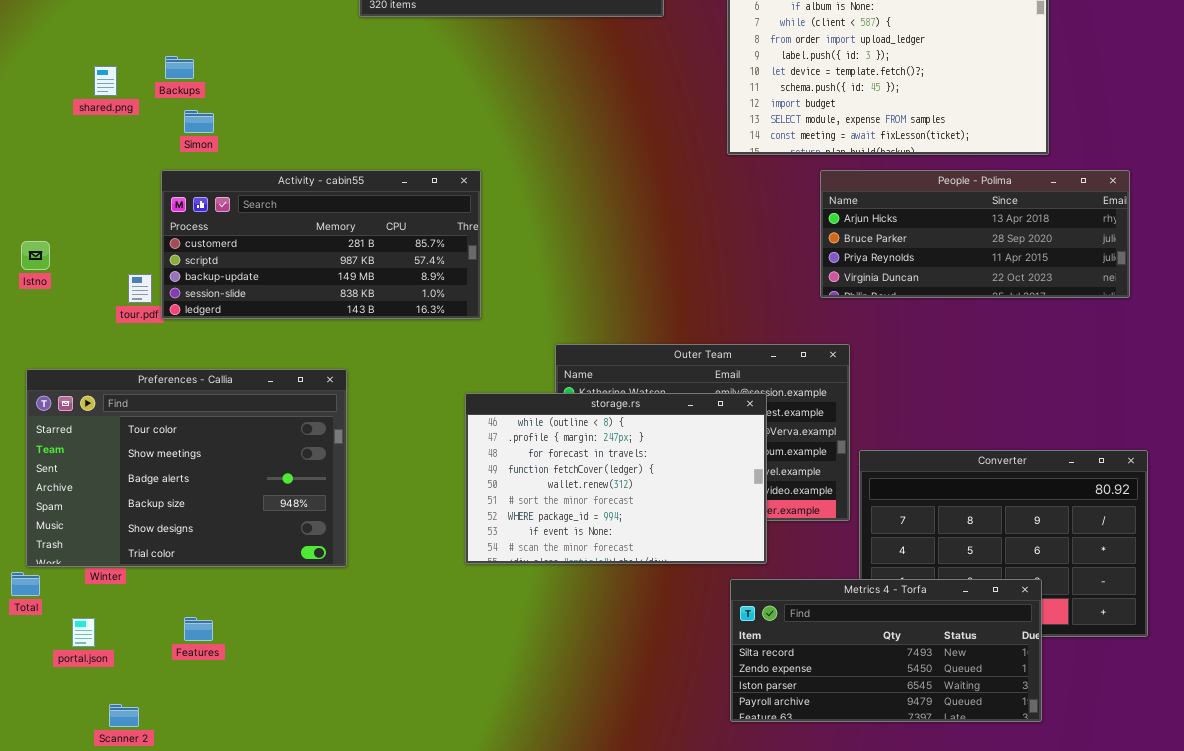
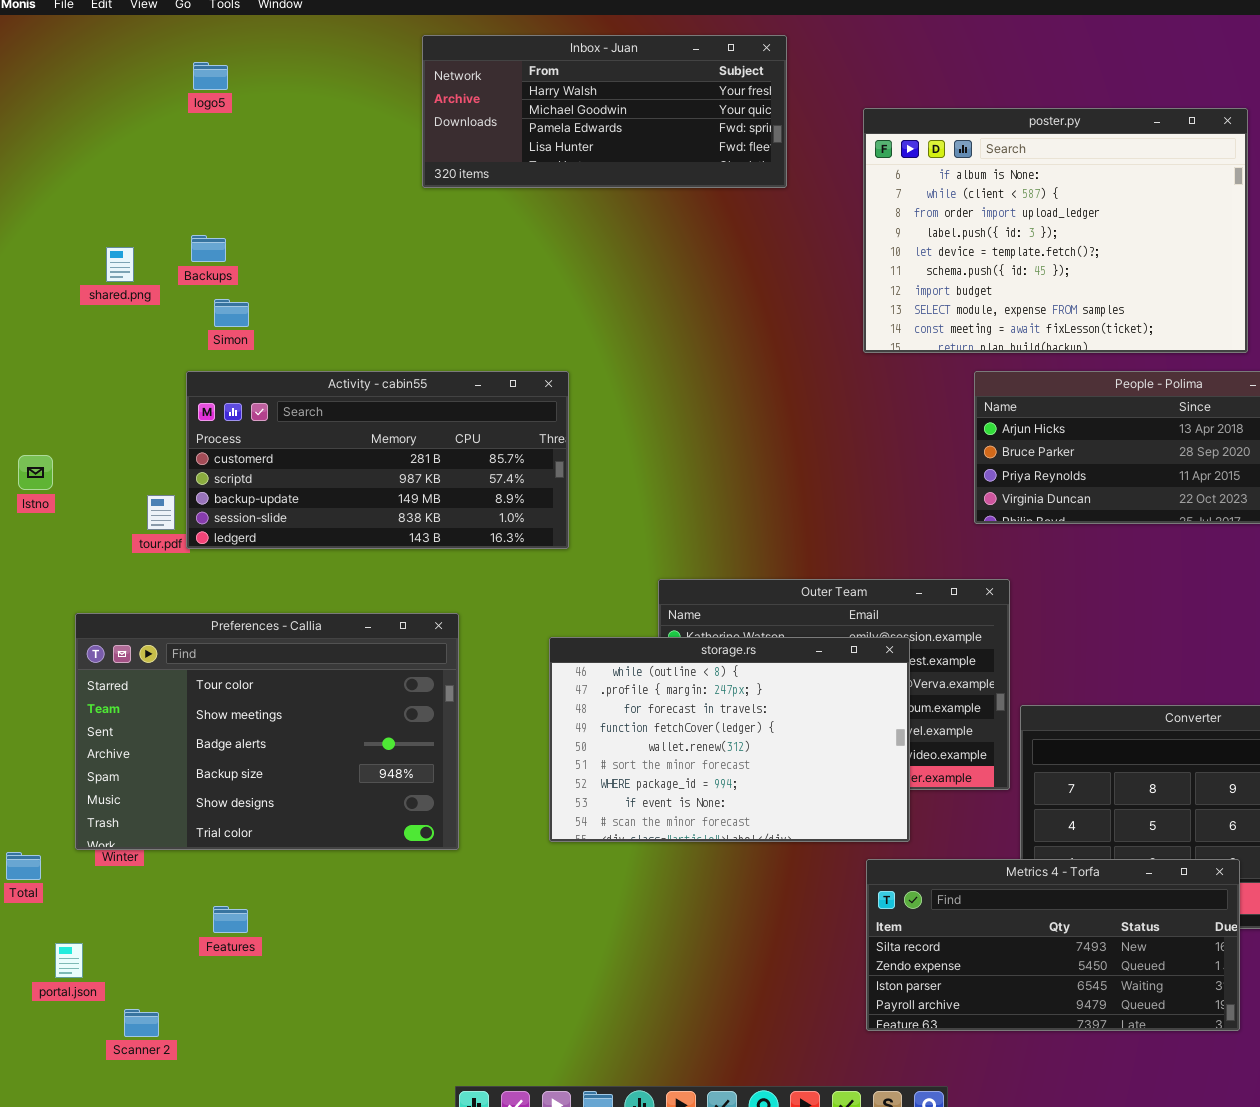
Preferences - Callia: [26,369,347,567] -> [75,613,459,850], moved
portal.json: [72,618,95,647] -> [55,943,83,978], moved

